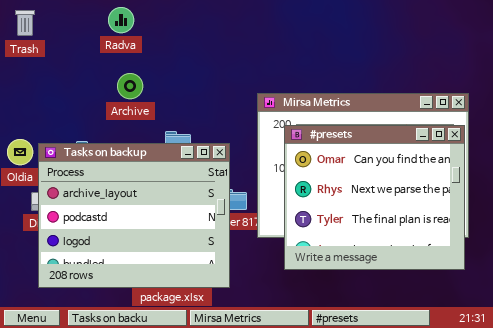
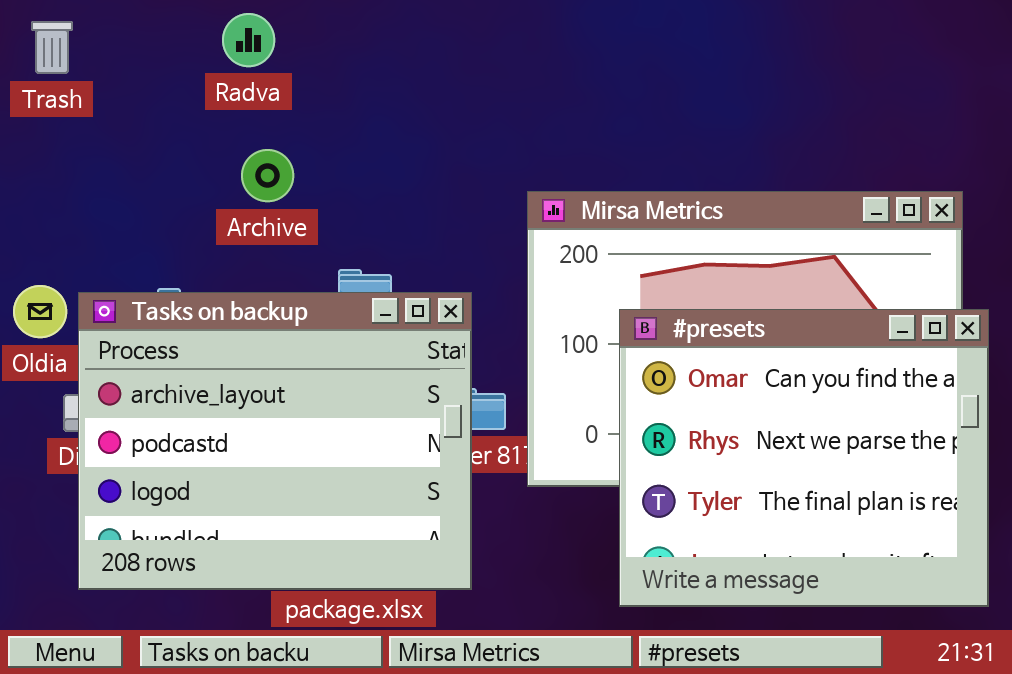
#presets: [284,125,465,270] -> [619,309,989,607], moved

